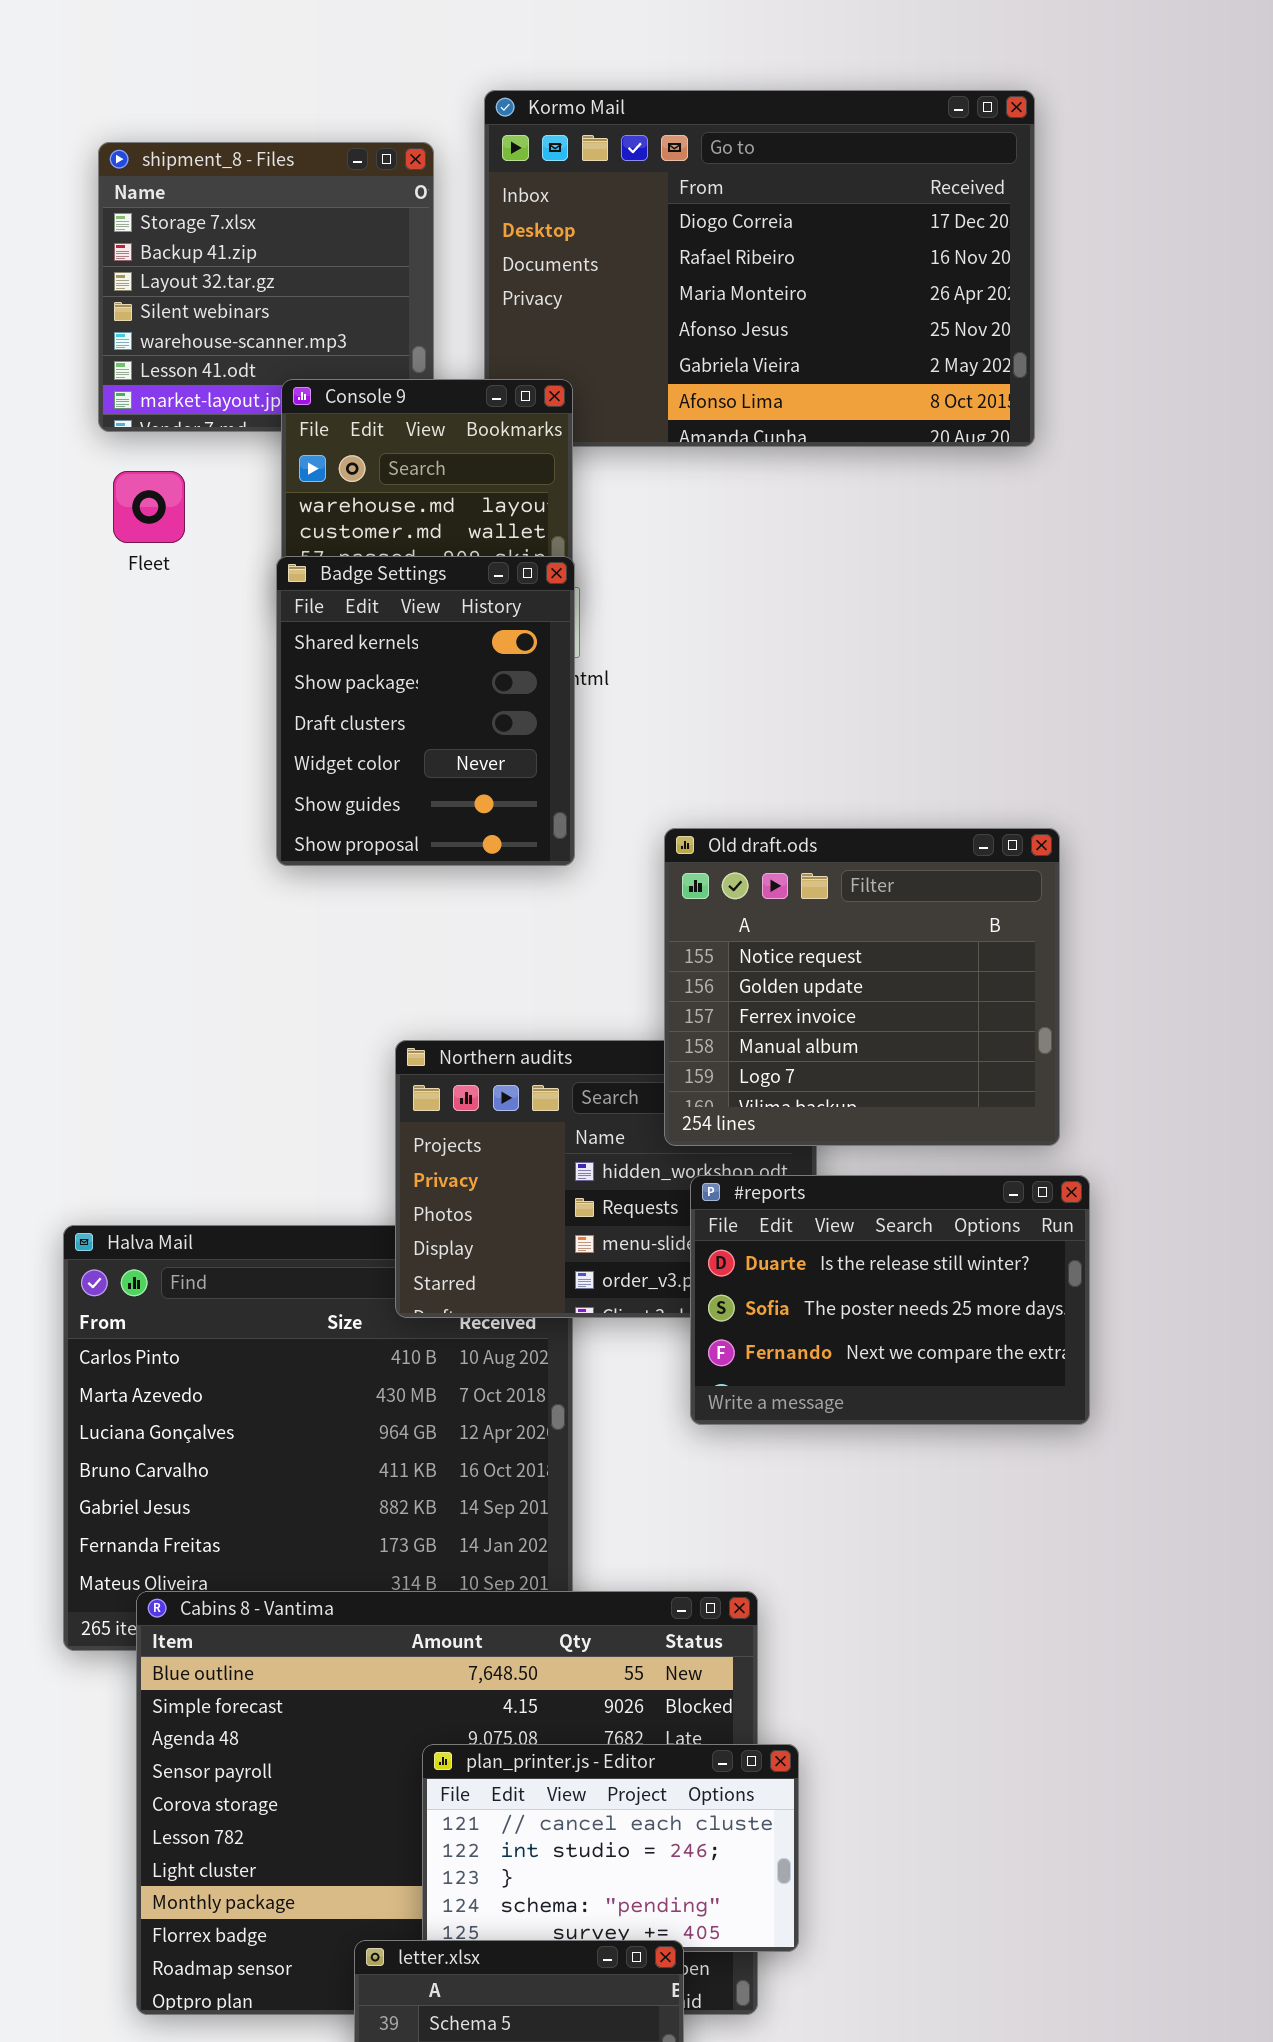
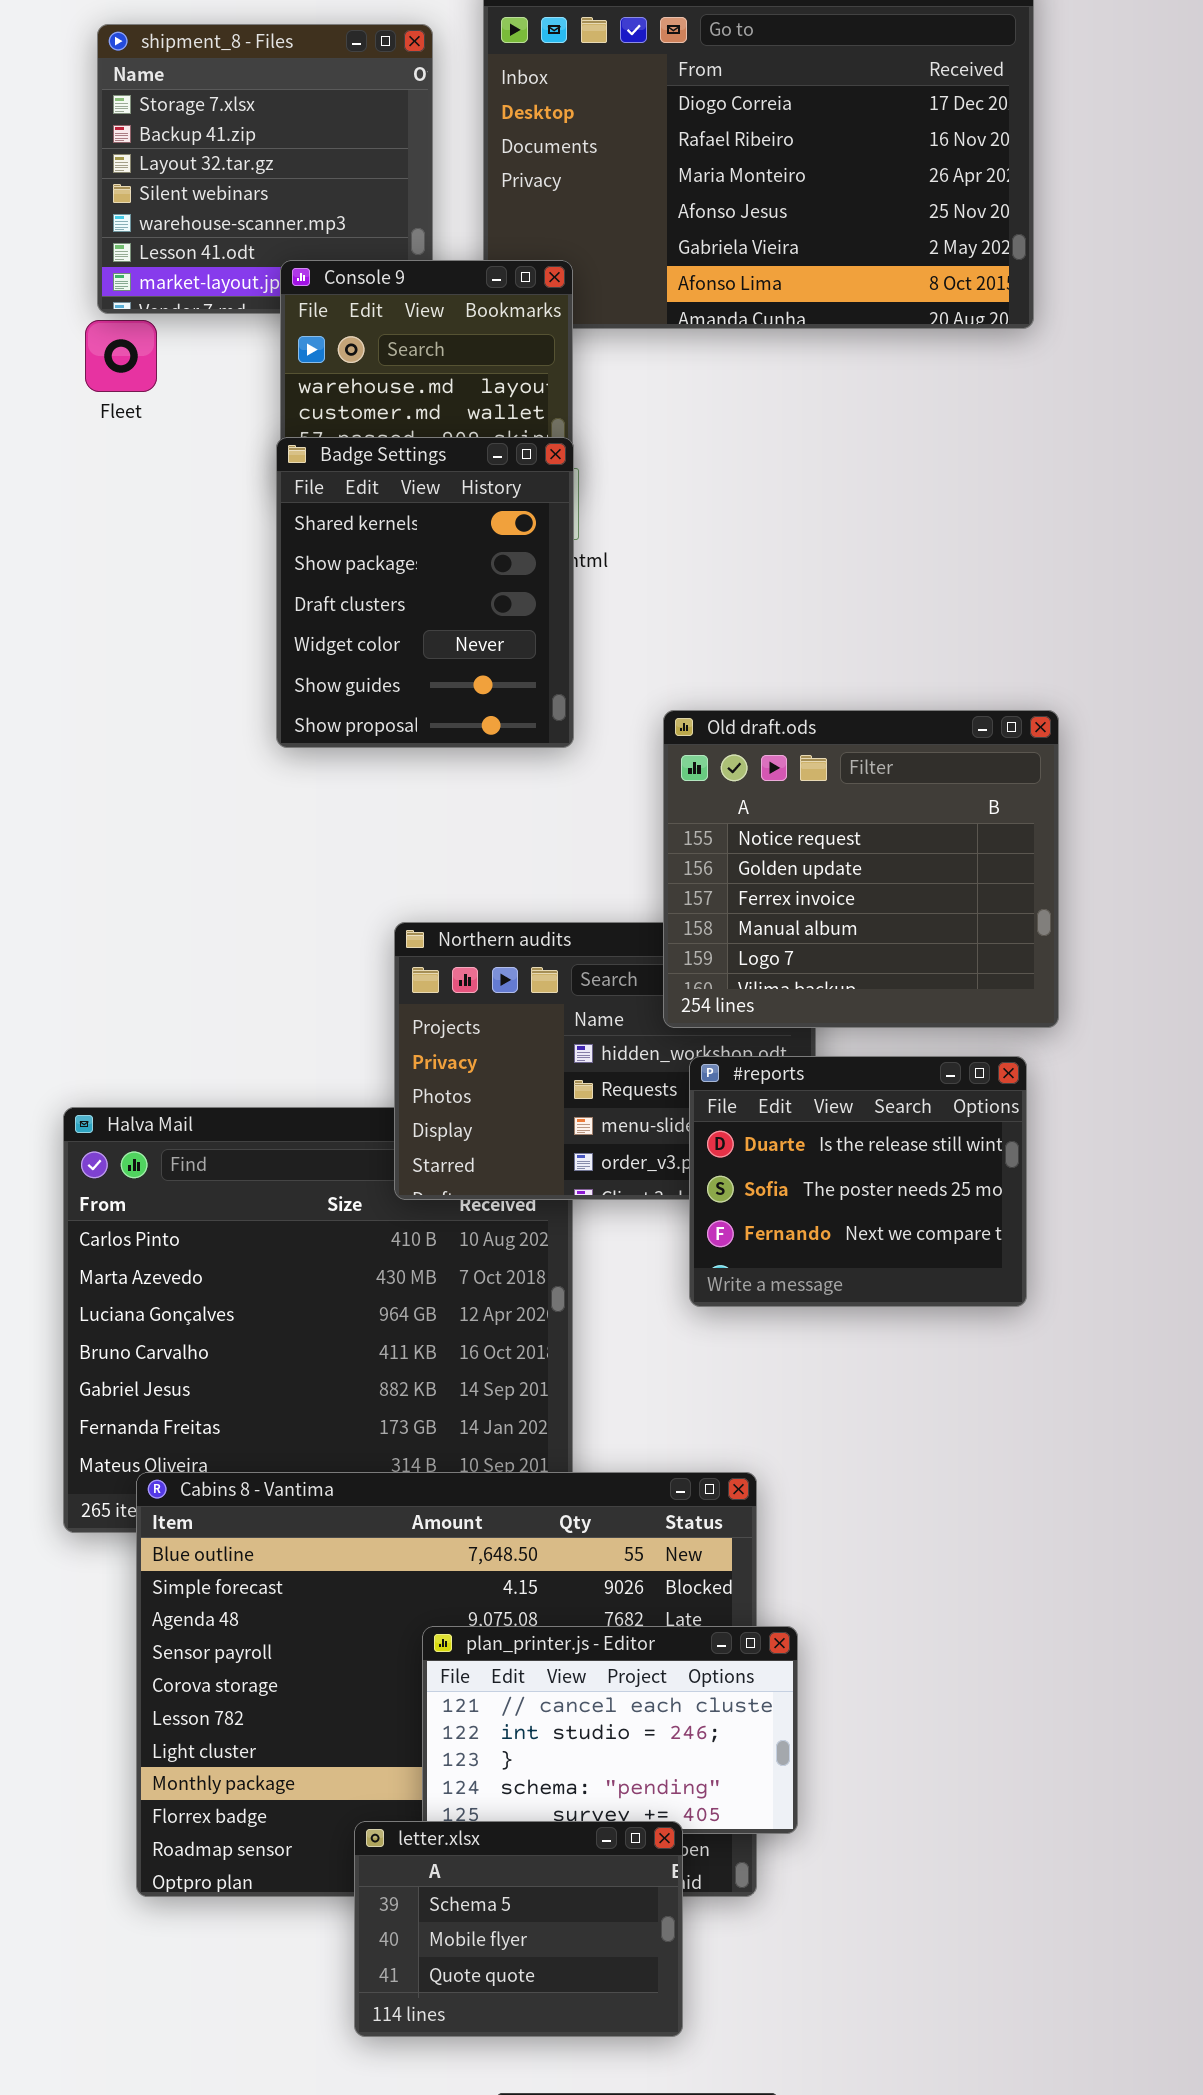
Fleet: [113,471,185,543] -> [85,320,157,392], moved
#reports: [690,1175,1090,1425] -> [689,1056,1027,1307], resized

